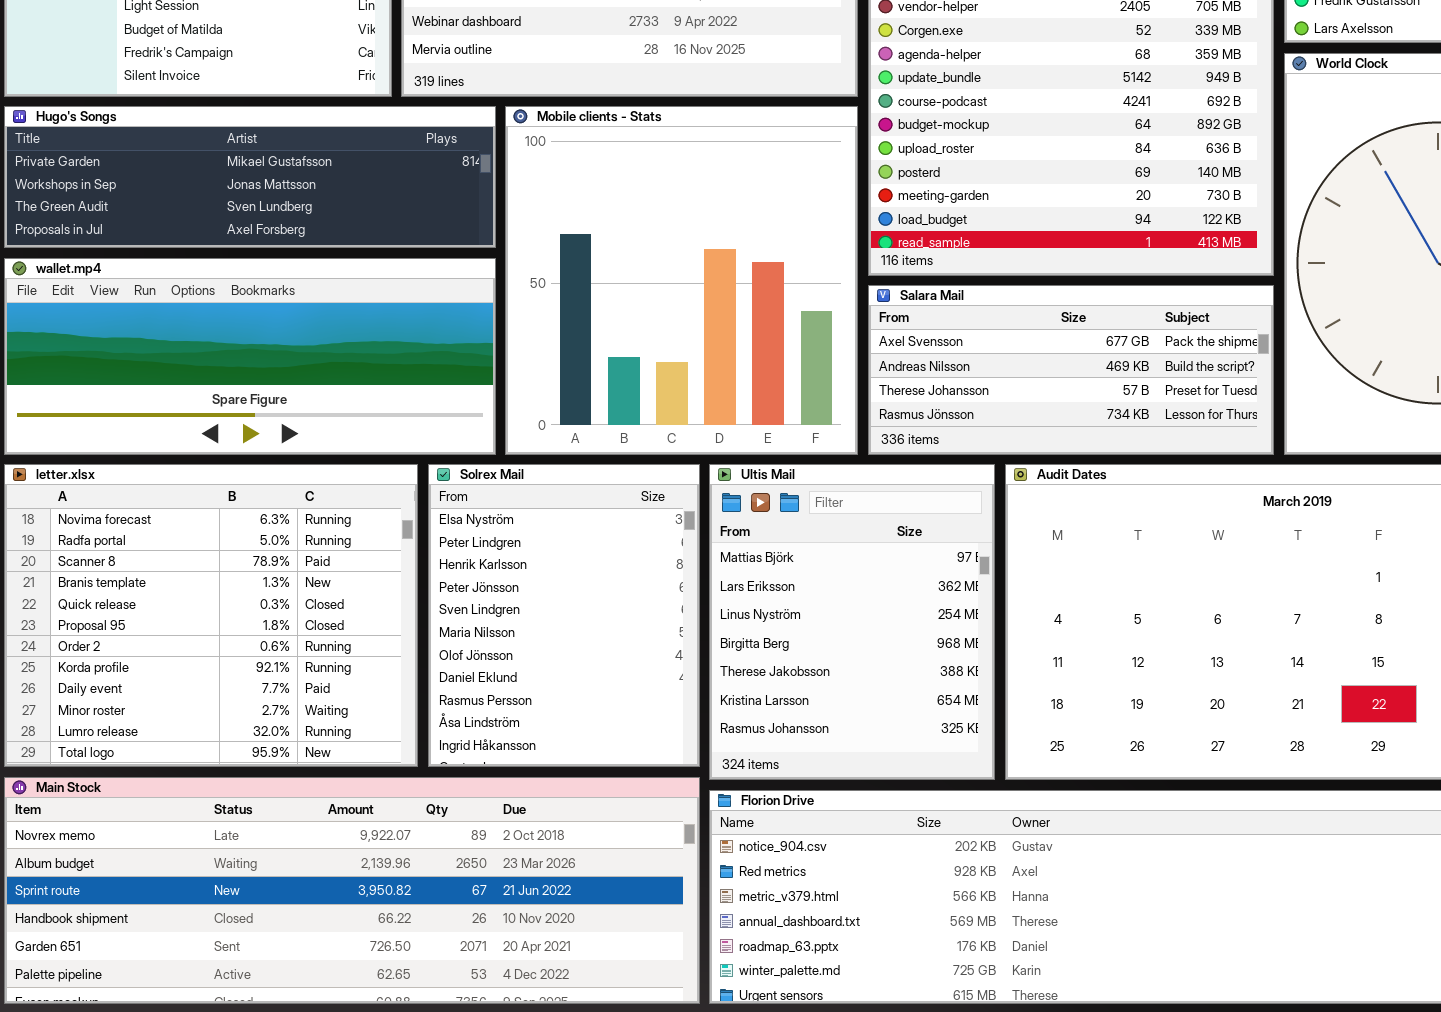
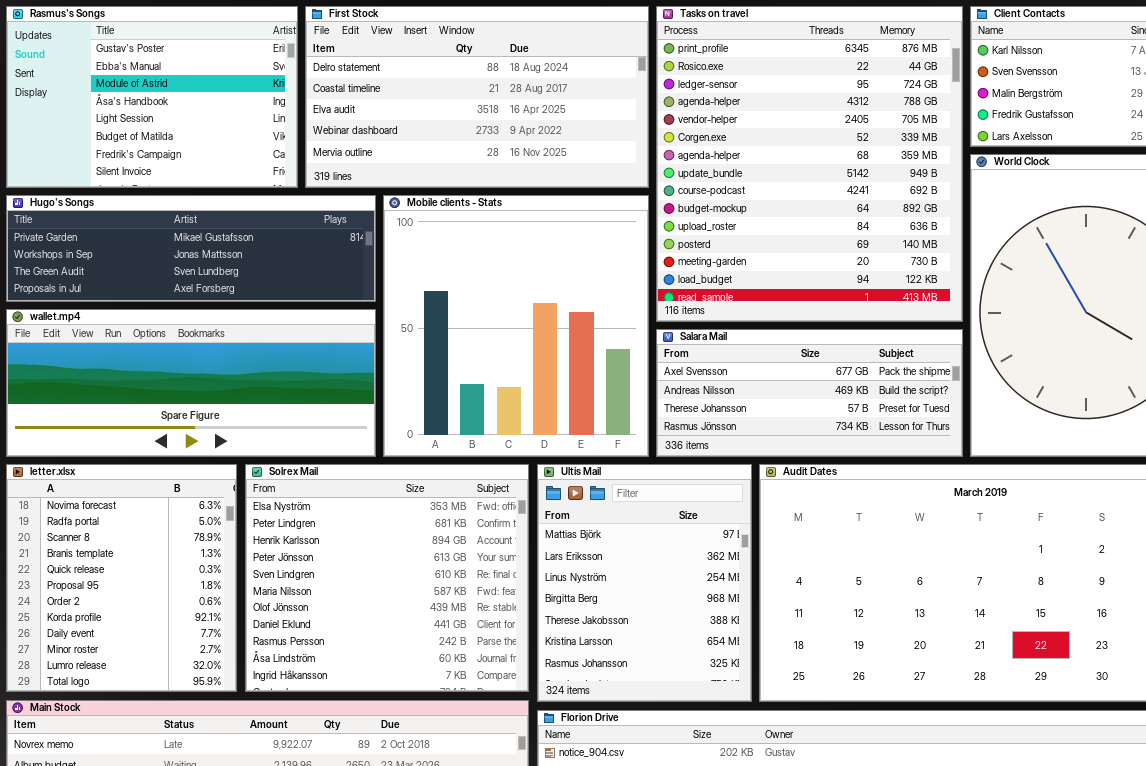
letter.xlsx: [4,464,418,767] -> [6,464,237,692], resized
Solrex Mail: [428,464,700,767] -> [245,464,529,692], resized

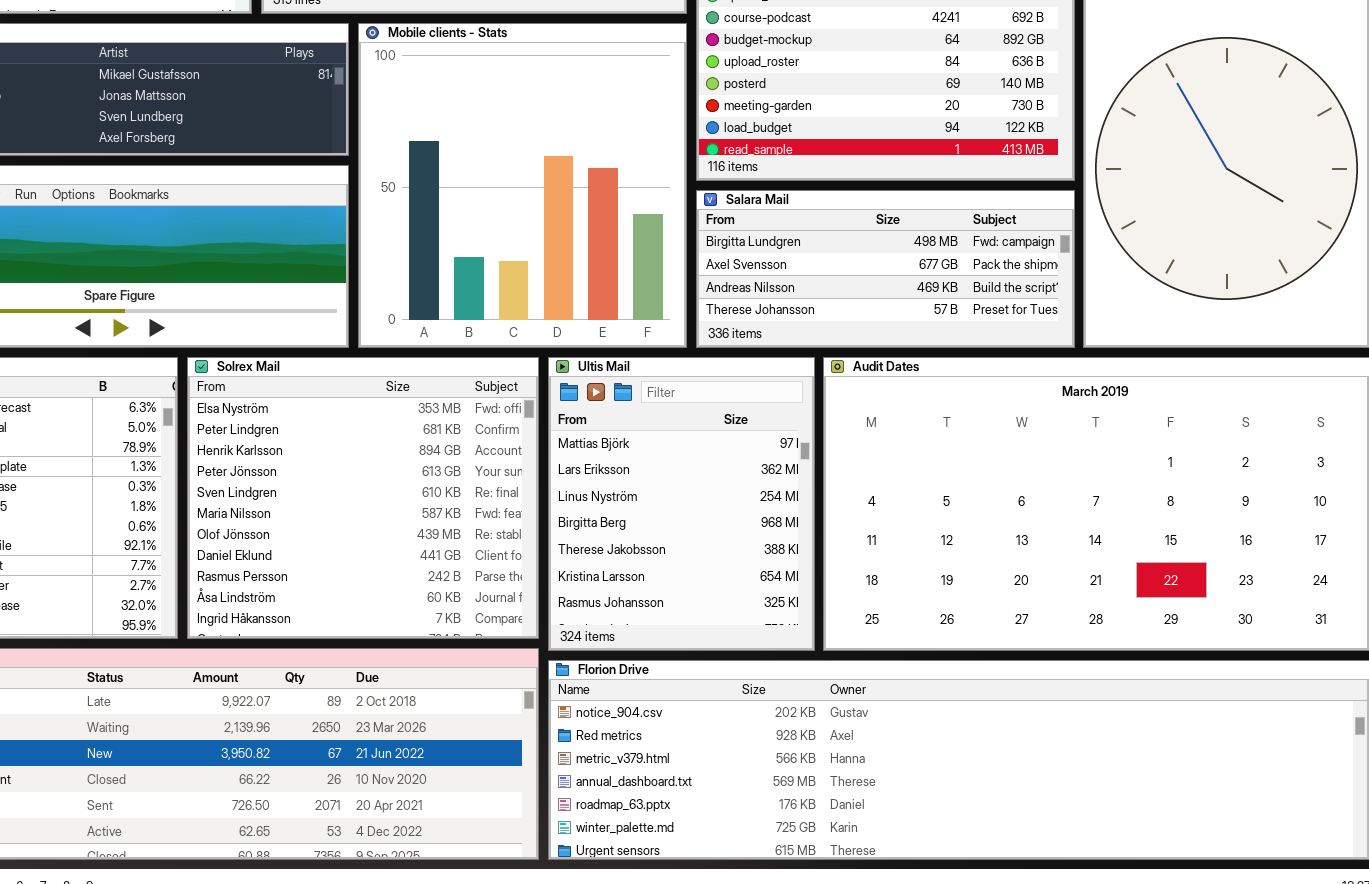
Salara Mail: [656,329,963,457] -> [696,190,1075,348], scrolled up 1 row

